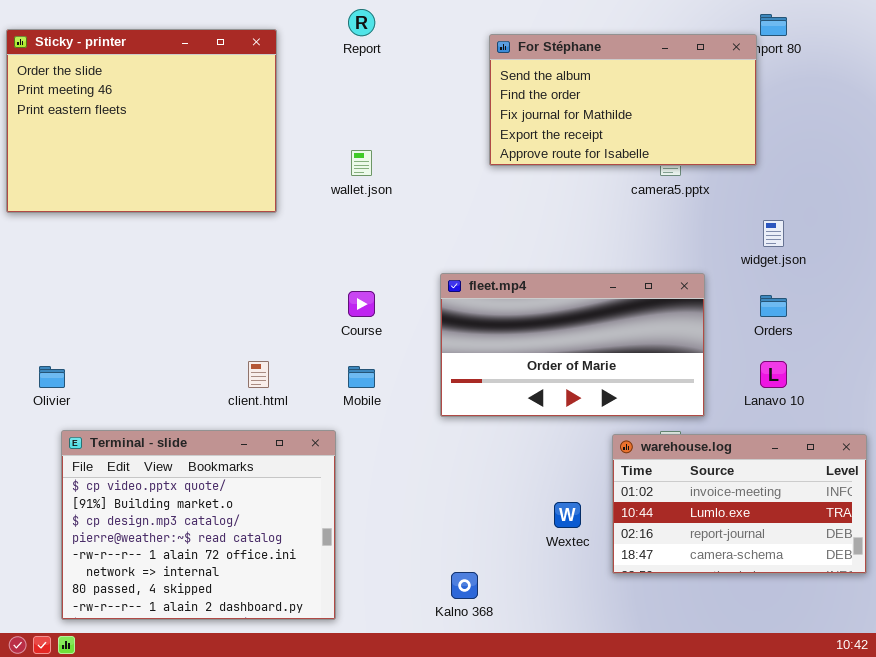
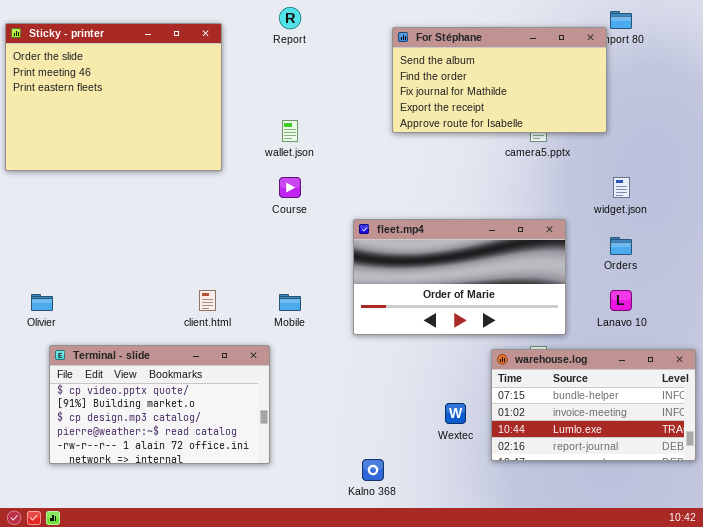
Course: [348,291,375,317] -> [279,177,301,198], moved
Terminal - slide: [61,430,336,620] -> [49,345,270,464], resized
warehouse.log: [612,434,867,574] -> [491,349,696,461], scrolled up 1 row

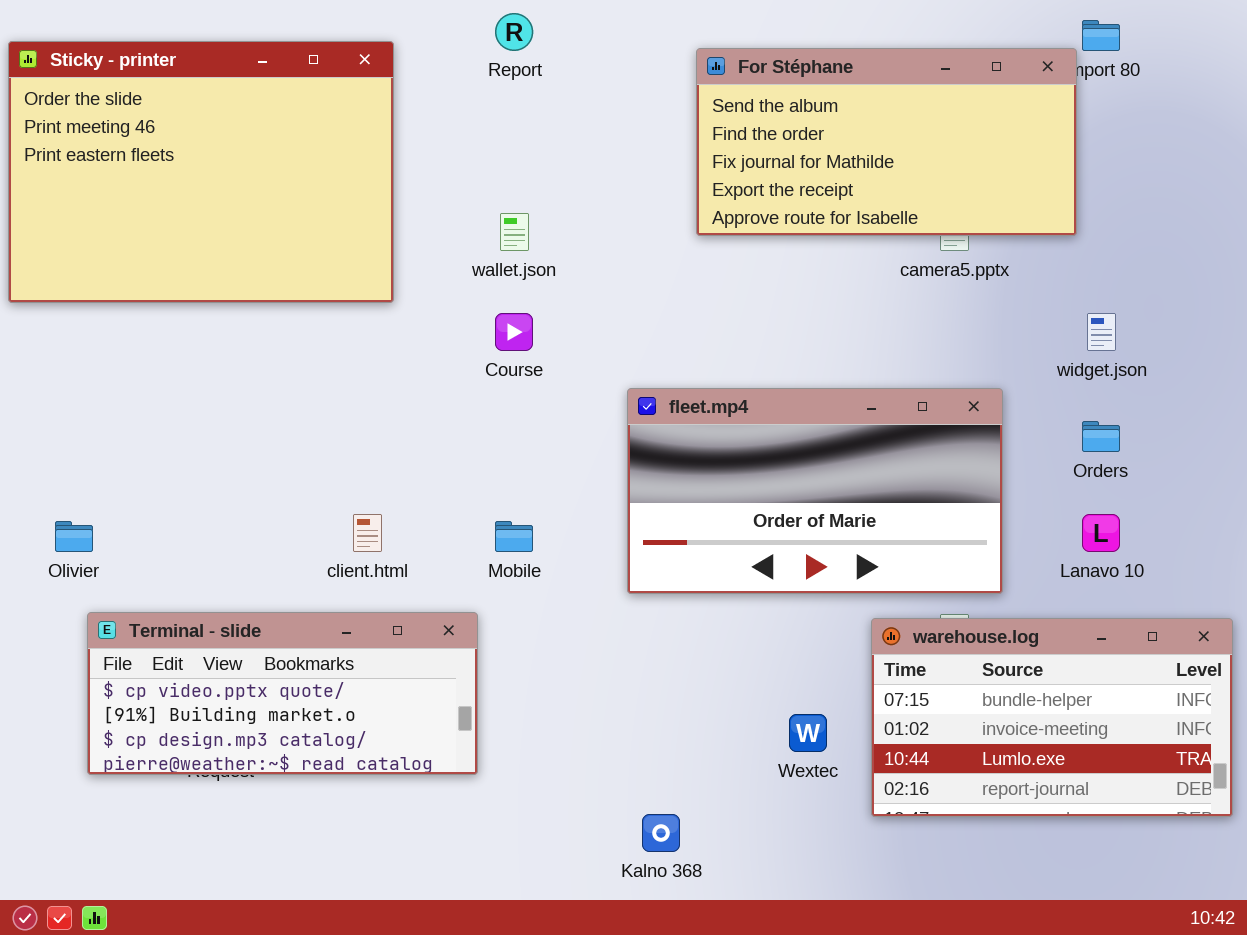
Terminal - slide: [49,345,270,464] -> [87,612,478,775], resized

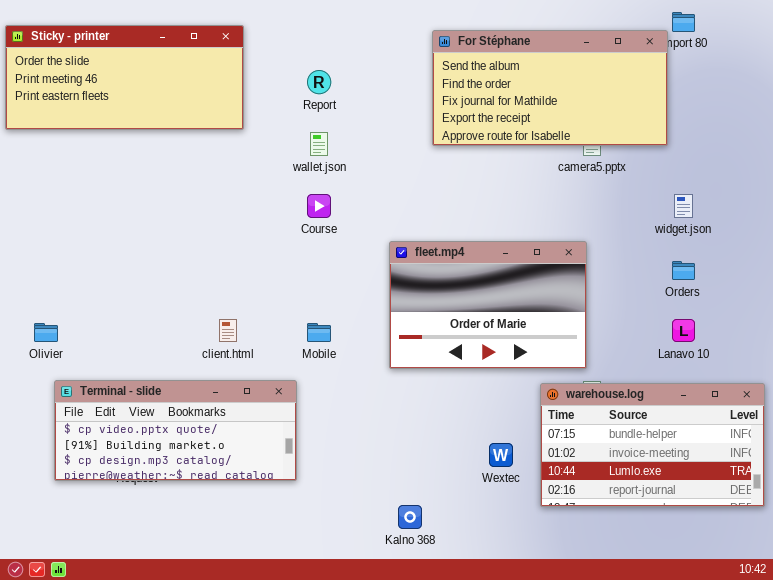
Report: [495,13,533,51] -> [307,70,331,94], moved
Sticky - printer: [8,41,394,303] -> [5,25,244,130], resized
fleet.mp4: [627,388,1003,594] -> [389,241,587,369], resized

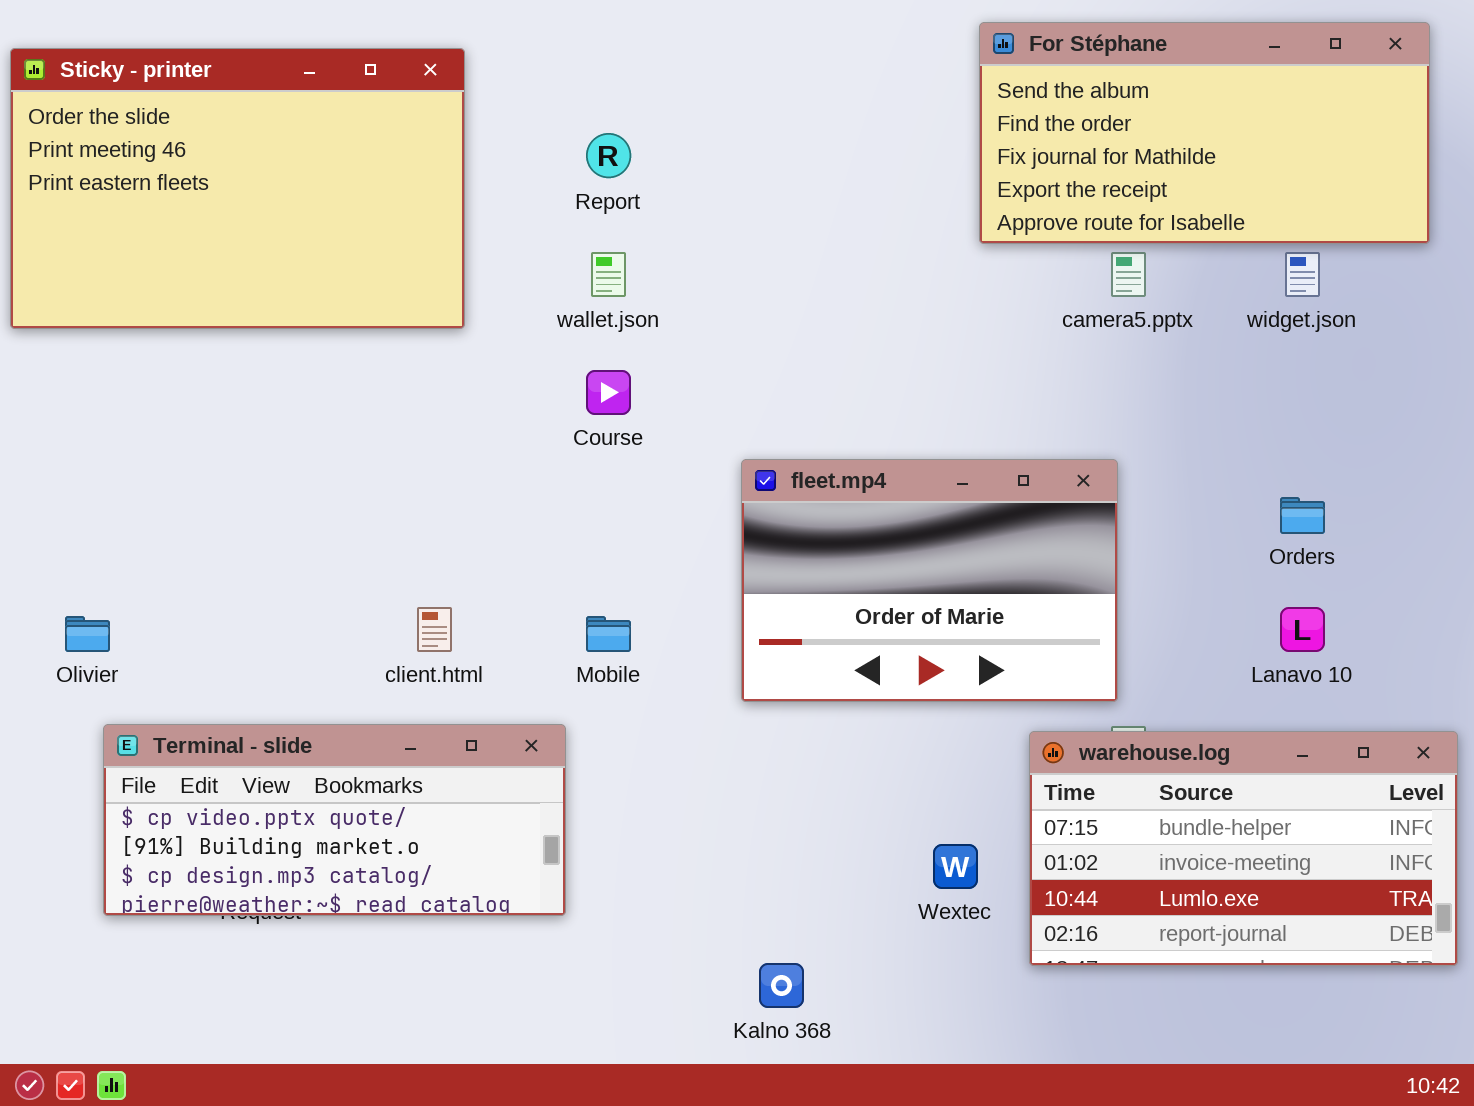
Sticky - printer: [5,25,244,130] -> [10,48,465,329], resized
For Stéphane: [432,30,668,146] -> [979,22,1430,244], moved
widget.json: [674,194,693,218] -> [1285,252,1320,297], moved

